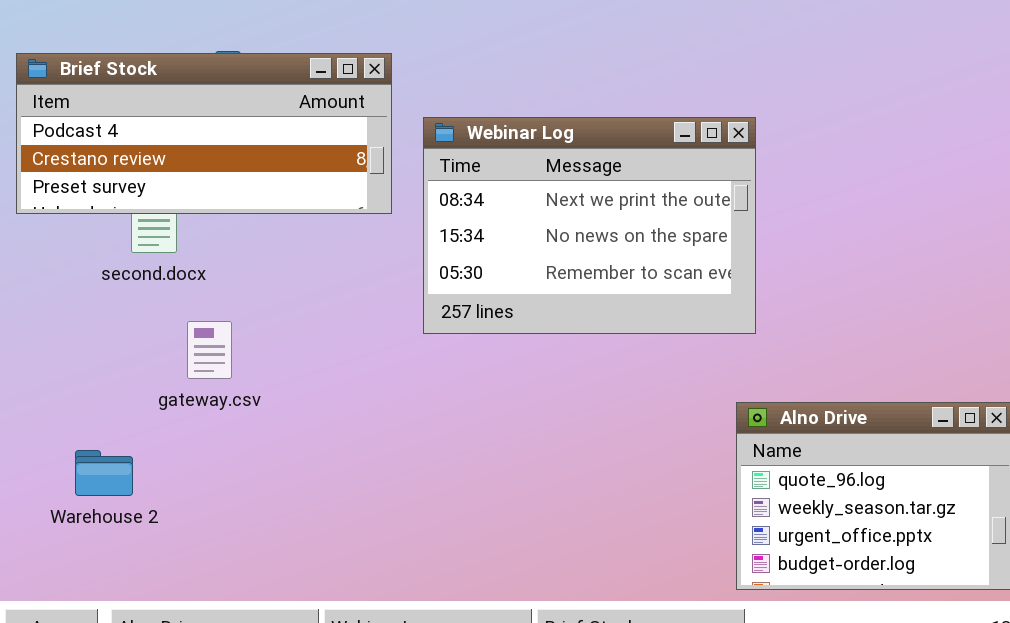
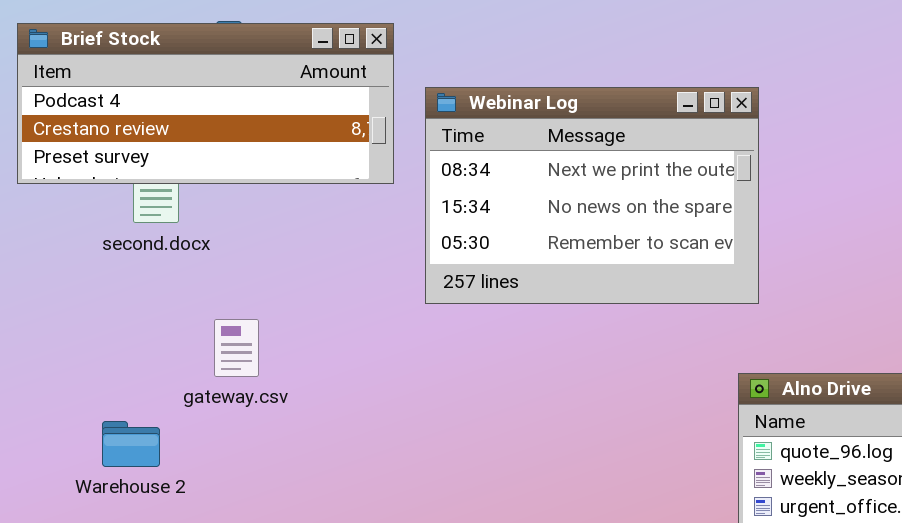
gateway.csv: [187,321,232,379] -> [214,319,259,377], moved
Warehouse 2: [75,450,133,496] -> [102,421,160,467], moved

